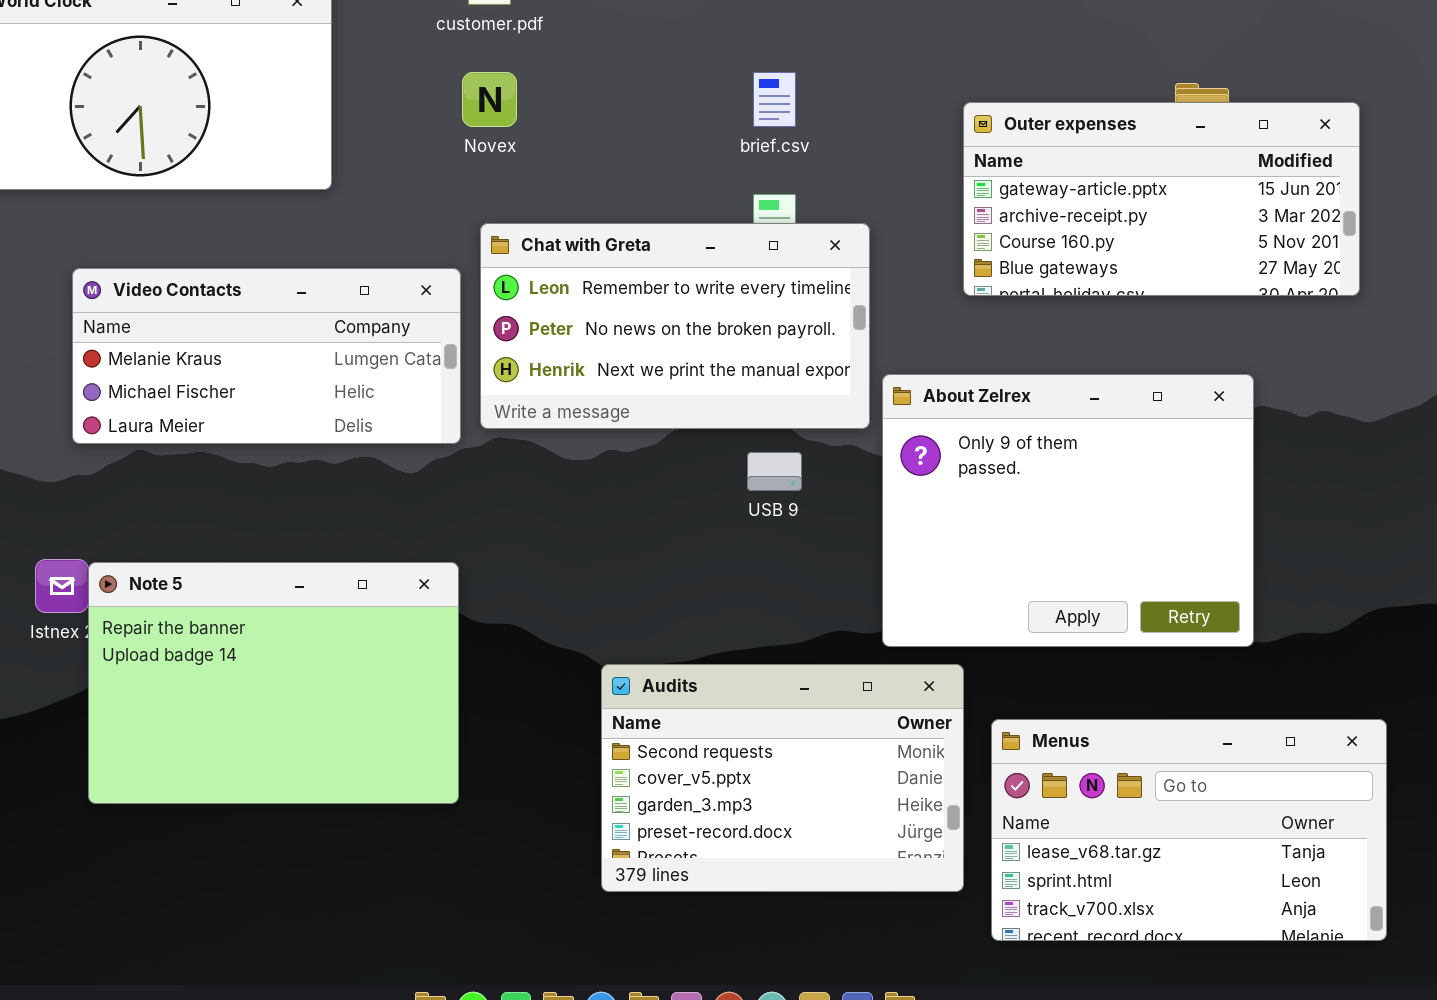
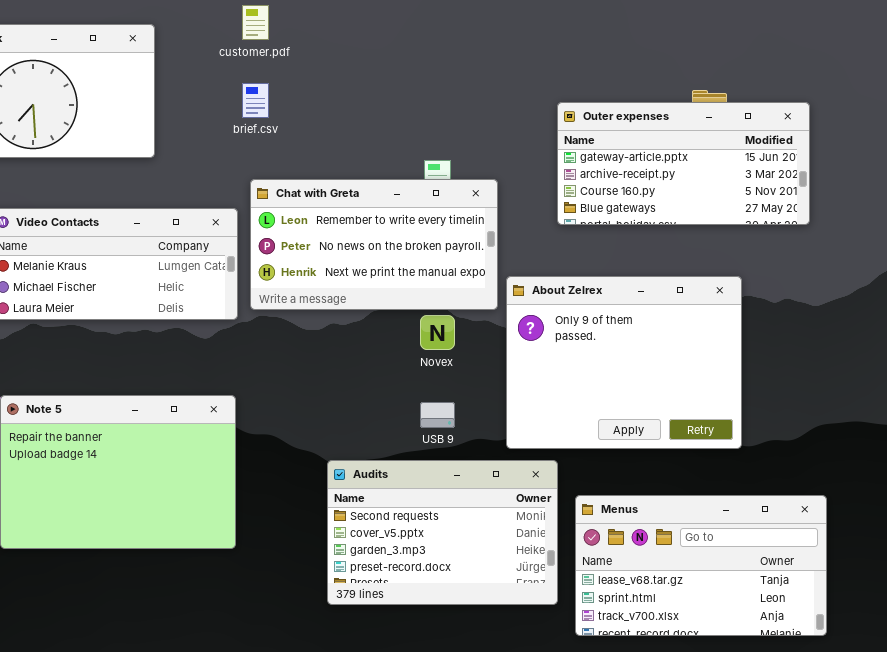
Novex: [462,72,517,127] -> [420,315,455,350], moved
brief.csv: [753,72,796,127] -> [242,83,269,118], moved
USB 9: [747,452,802,491] -> [420,402,455,428], moved

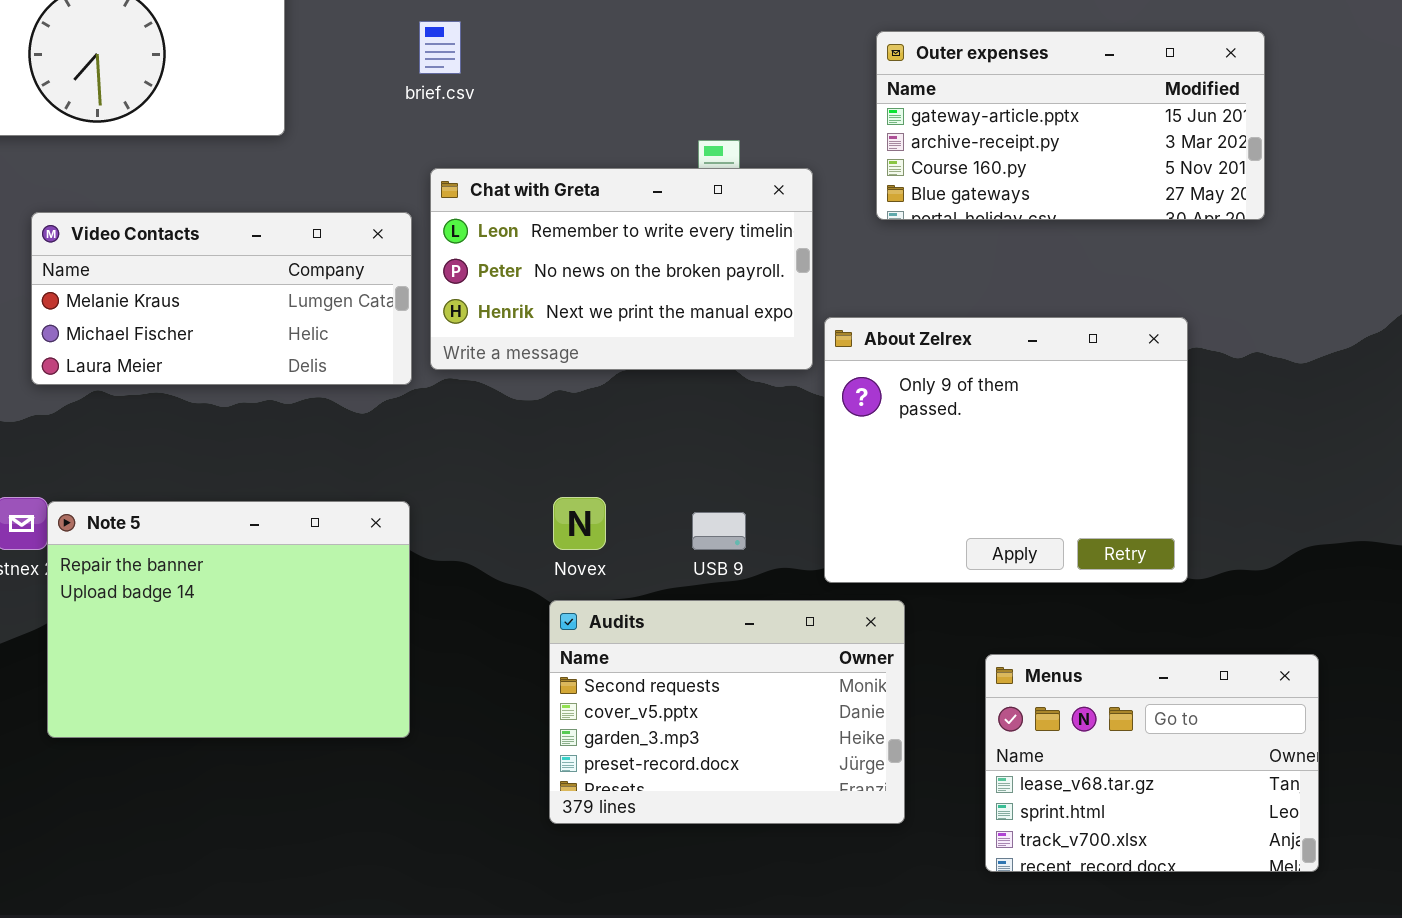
Outer expenses: [557,102,810,225] -> [876,31,1265,220], moved
Novex: [420,315,455,350] -> [553,497,606,550], moved
Menus: [575,495,827,636] -> [985,654,1319,872], resized

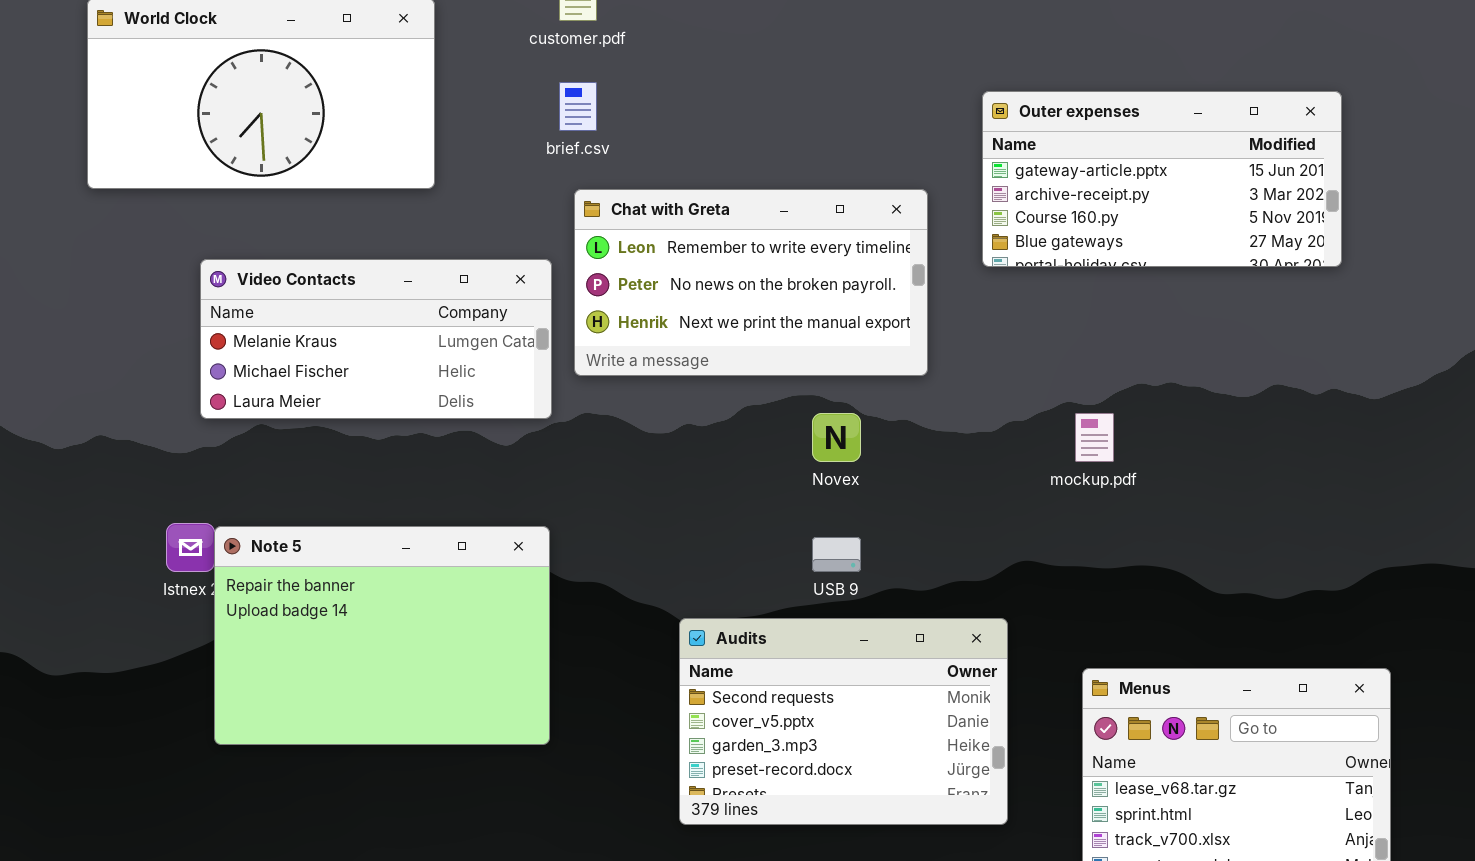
Chat with Greta: [430,168,813,370] -> [574,189,928,376], moved
About Zelrex: [824,317,1188,583] -> none, closed
Novex: [553,497,606,550] -> [812,413,861,462], moved

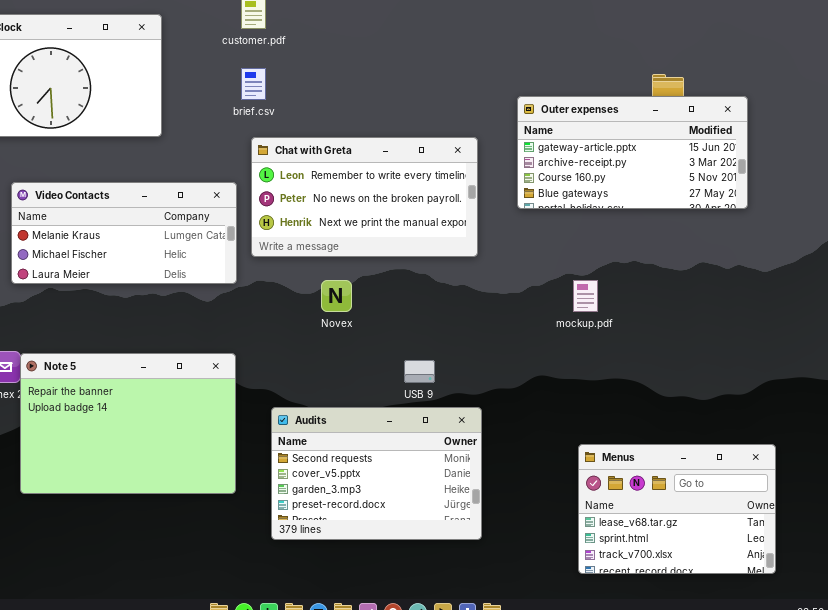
Outer expenses: [982,91,1342,267] -> [517,96,748,209], moved
Novex: [812,413,861,462] -> [321,280,352,312], moved
Audits: [679,618,1008,825] -> [271,407,482,540], moved

